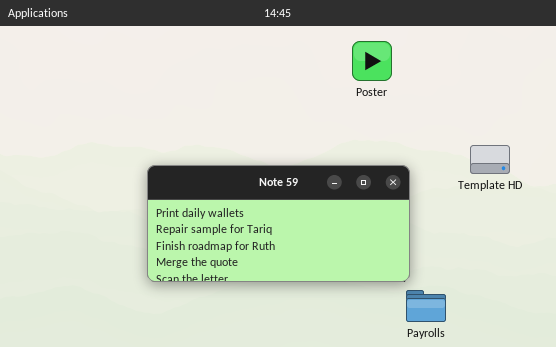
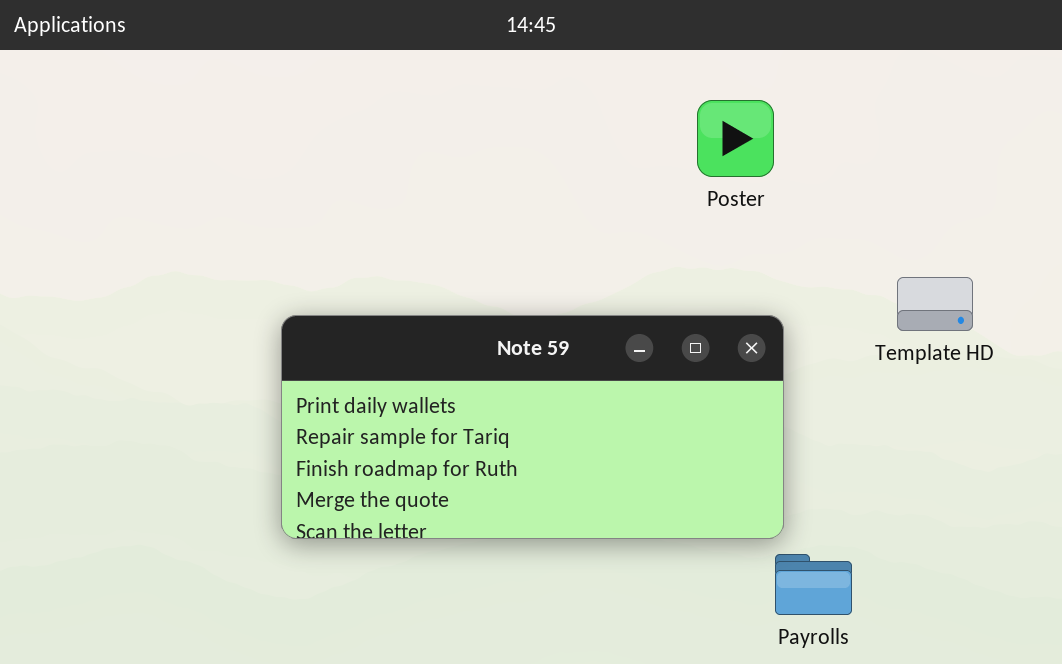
Poster: [352,41,392,81] -> [697,100,774,177], moved

